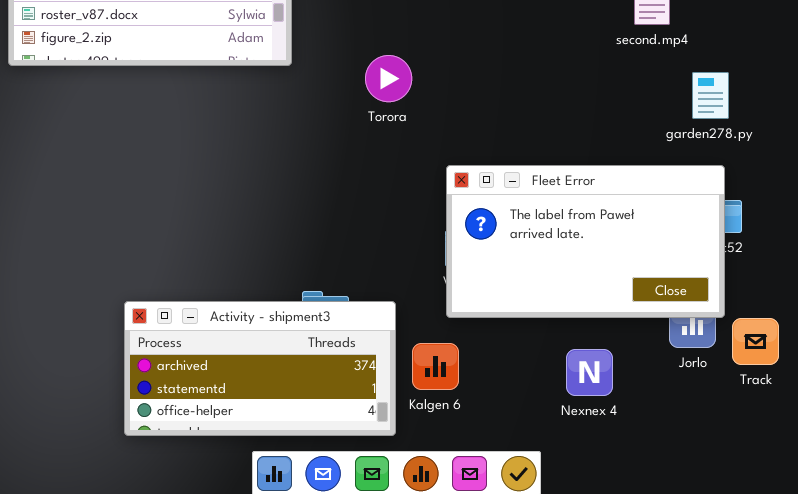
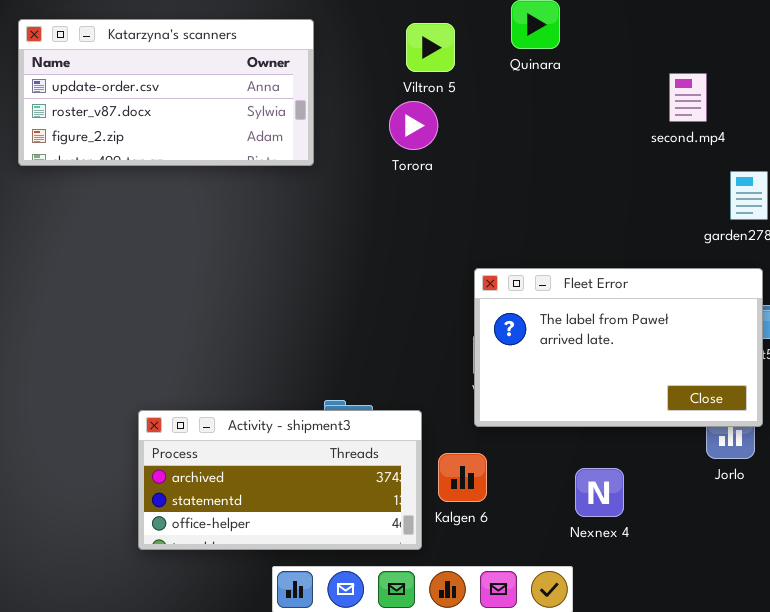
Torora: [365,55,412,102] -> [389,101,438,150], moved
Nexnex 4: [566,349,613,396] -> [575,468,624,517], moved

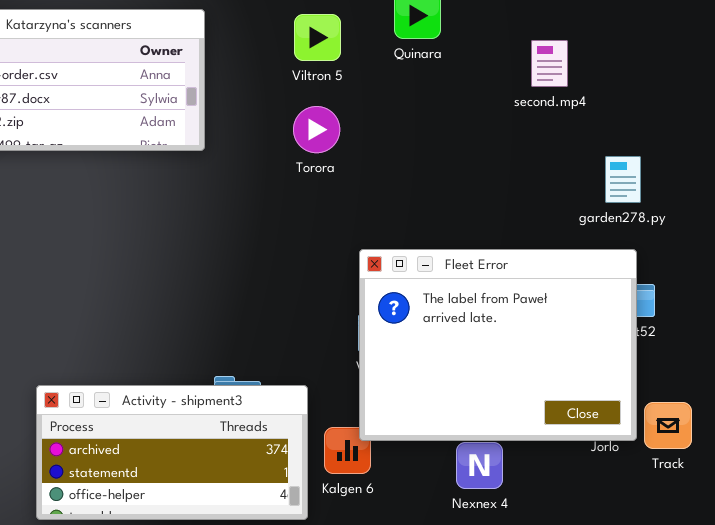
second.mp4: [669,73,707,122] -> [531,40,568,87], moved
Torora: [389,101,438,150] -> [293,106,340,153], moved
Fleet Error: [474,268,763,427] -> [359,249,637,441], resized

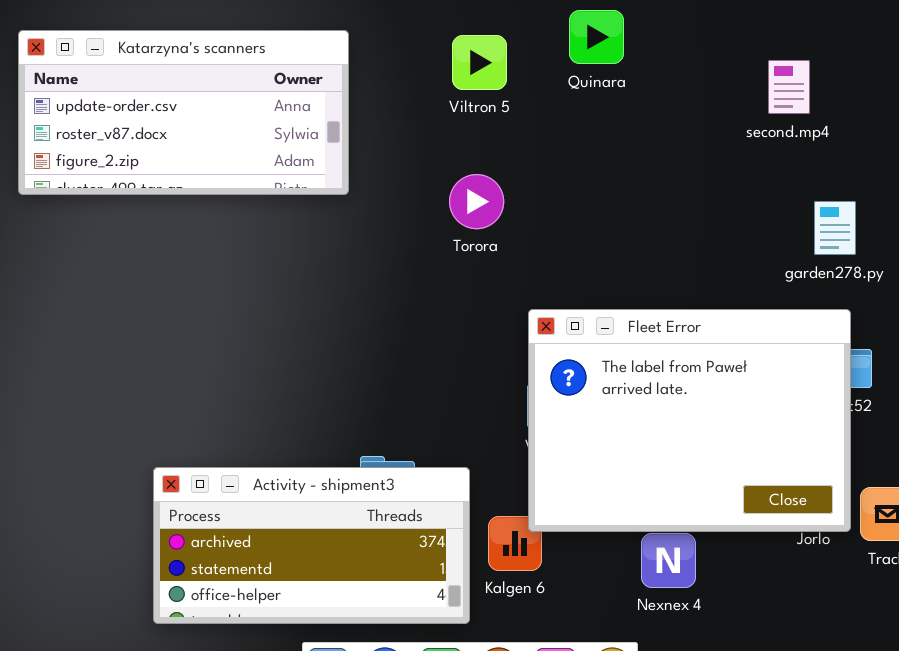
second.mp4: [531,40,568,87] -> [768,60,810,114], moved
Torora: [293,106,340,153] -> [449,174,504,229], moved

